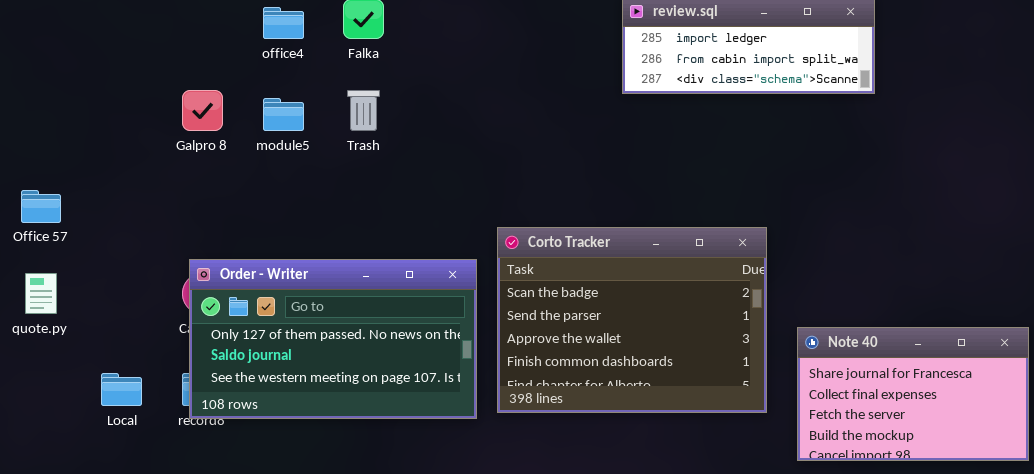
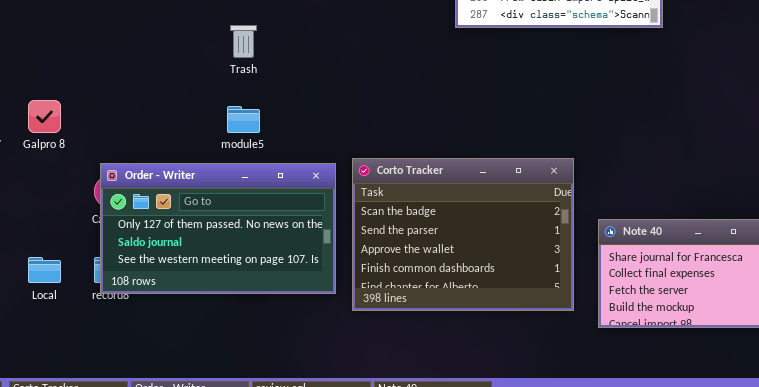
Galpro 8: [182,90,223,131] -> [28,100,61,133], moved
module5: [263,98,304,131] -> [227,106,260,133], moved
Corto Tracker: [497,227,767,413] -> [352,158,574,311], moved

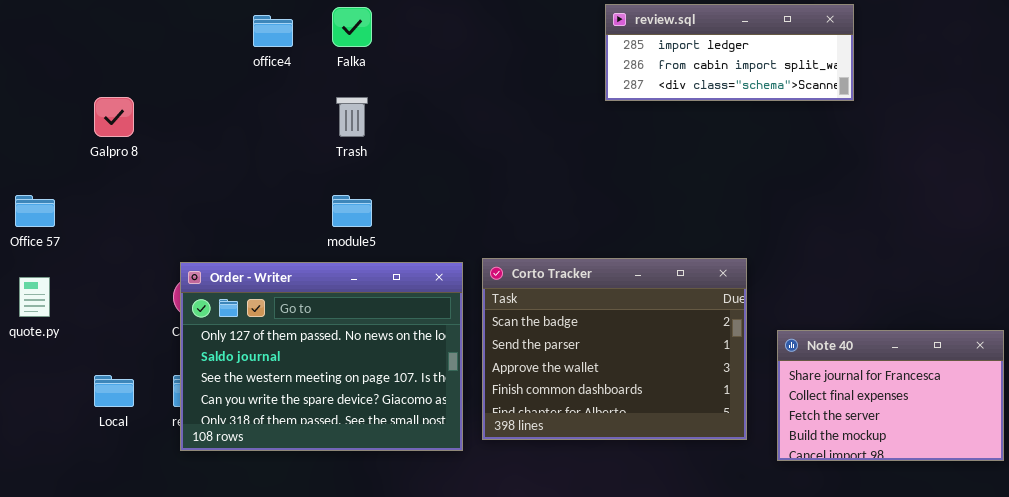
Galpro 8: [28,100,61,133] -> [94,97,134,137], moved
Order - Writer: [100,163,336,294] -> [180,262,463,451], resized

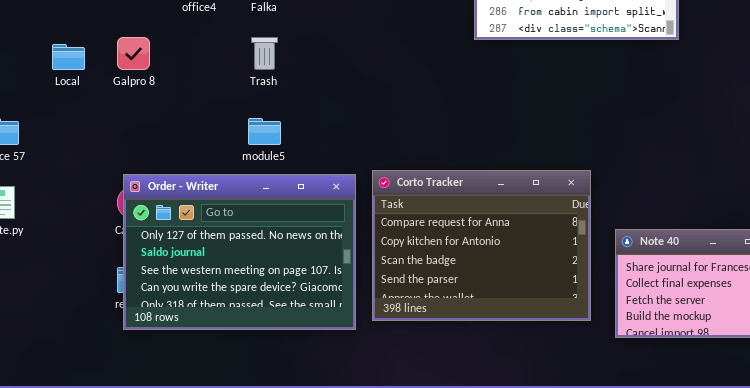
Galpro 8: [94,97,134,137] -> [117,37,150,70], moved
Corto Tracker: [482,258,747,440] -> [372,170,591,321], scrolled up 2 rows
Local: [94,375,134,407] -> [52,44,85,70], moved

